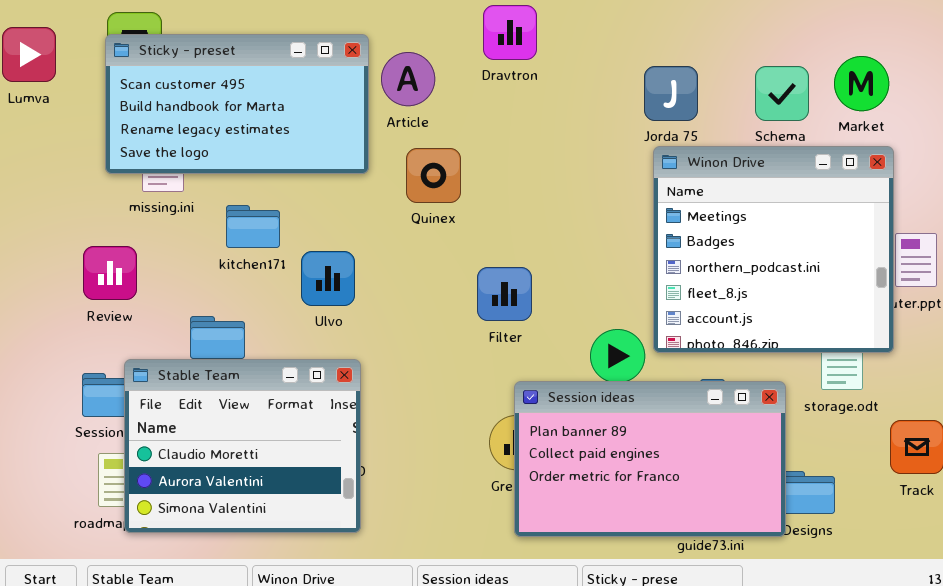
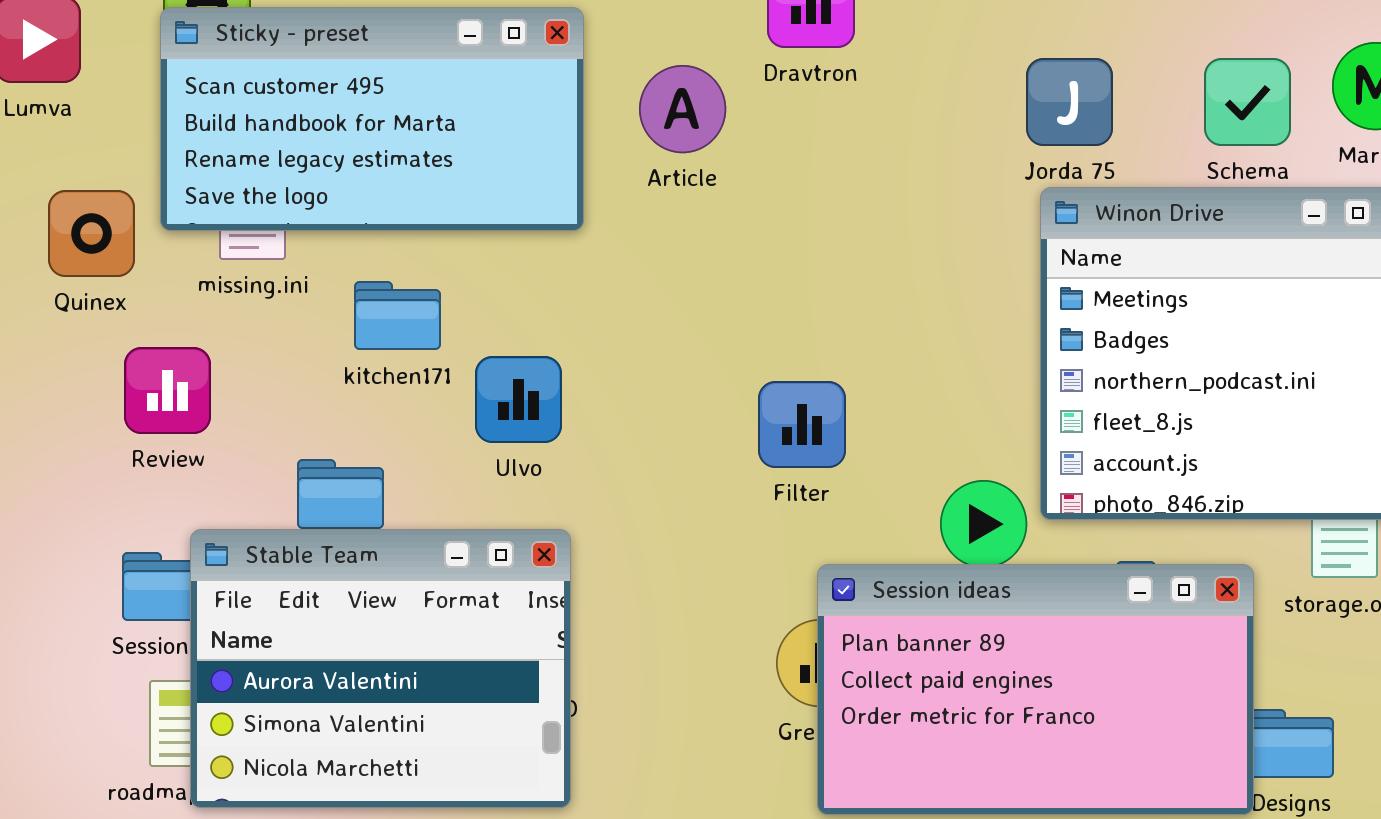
Article: [381,52,435,106] -> [639,65,726,153], moved
Quinex: [406,148,461,203] -> [48,190,135,277], moved
Stable Team: [124,359,361,533] -> [190,529,571,808], scrolled down 1 row

